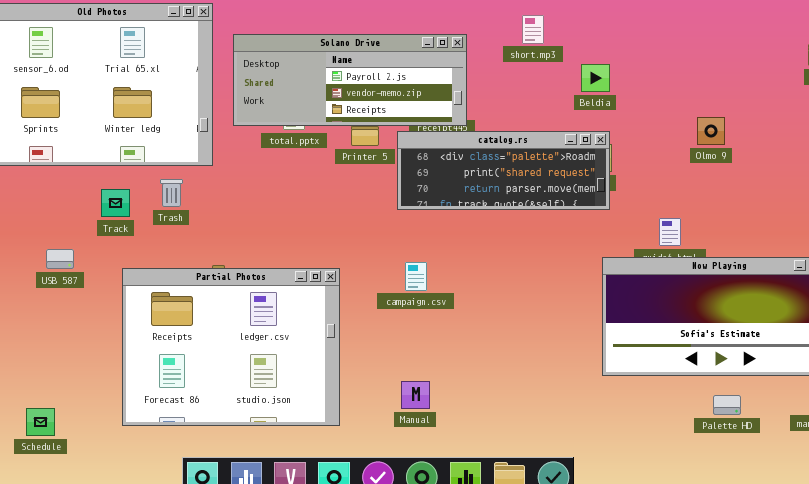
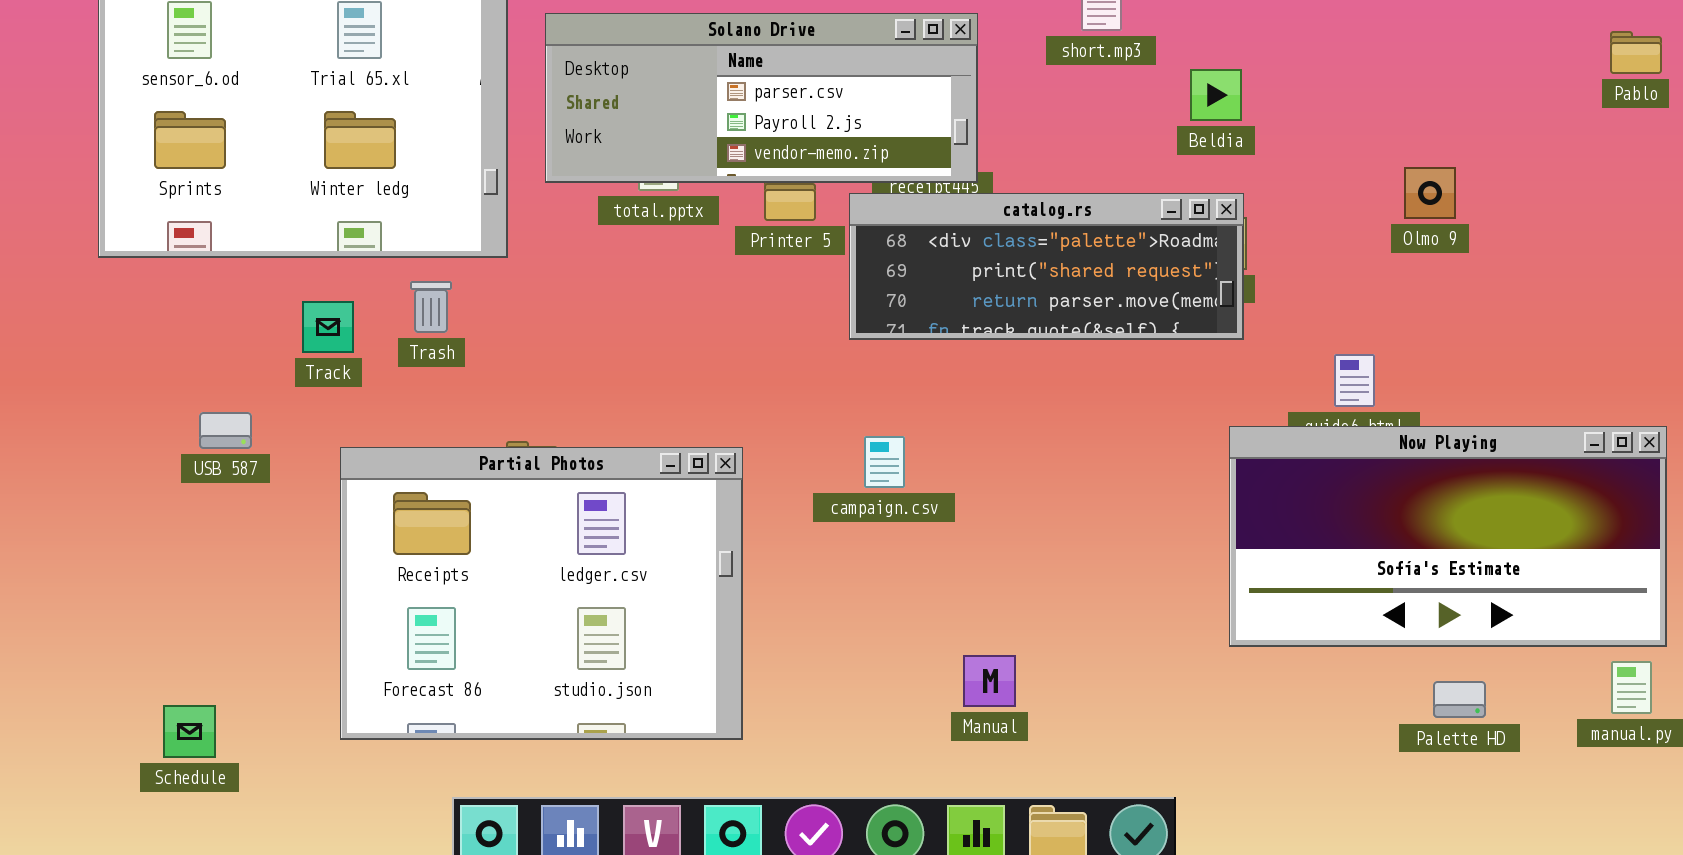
Solano Drive: [233,34,467,126] -> [545,13,978,183], scrolled up 1 row
Manual: [401,381,430,409] -> [963,655,1016,707], moved

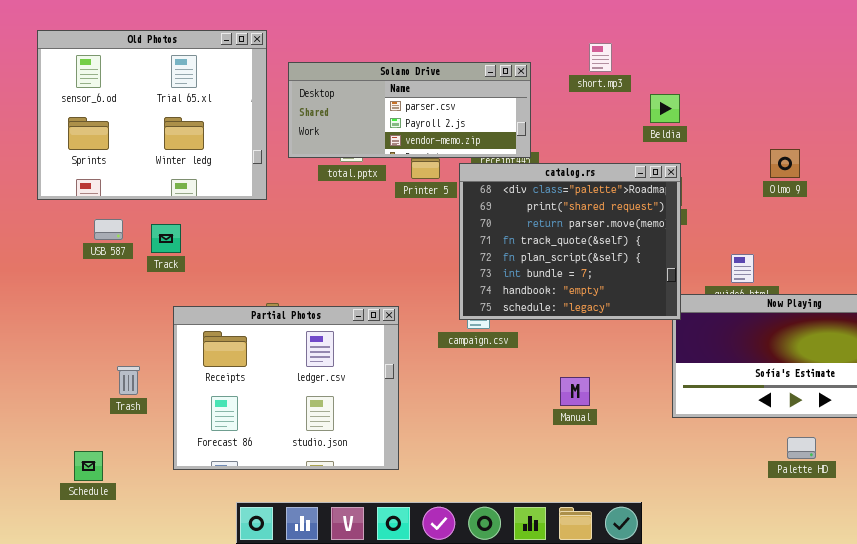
catalog.rs: [849,193,1244,340] -> [459,163,681,320], resized
Trash: [410,281,452,333] -> [117,366,140,395], moved
USB 587: [199,412,252,449] -> [94,219,123,240], moved
Manual: [963,655,1016,707] -> [560,377,590,406], moved

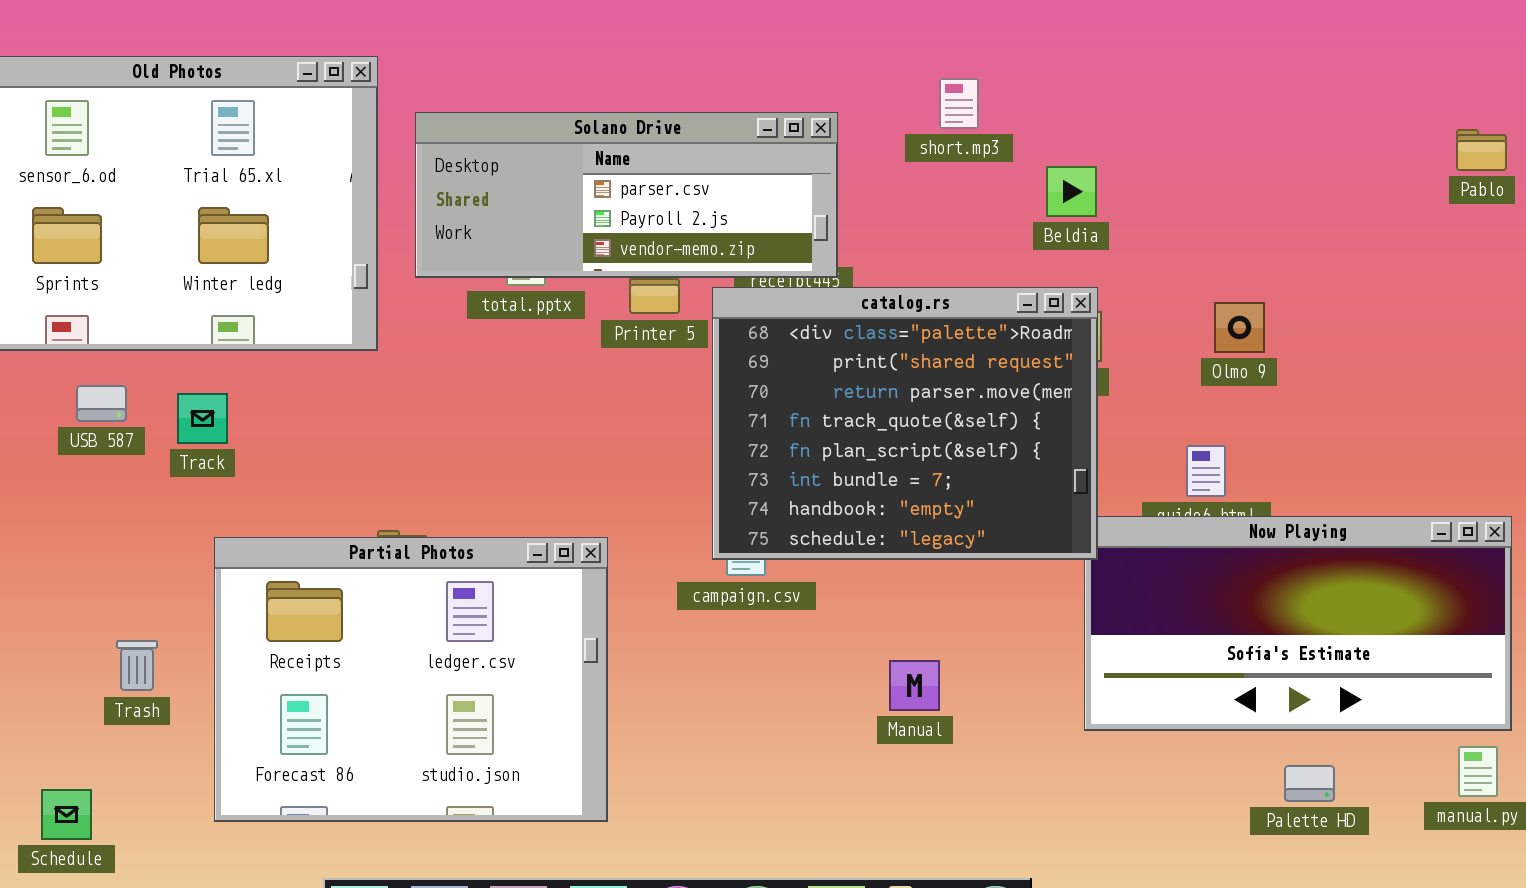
Olmo 9: [770,149,800,178] -> [1214,302,1265,353], moved

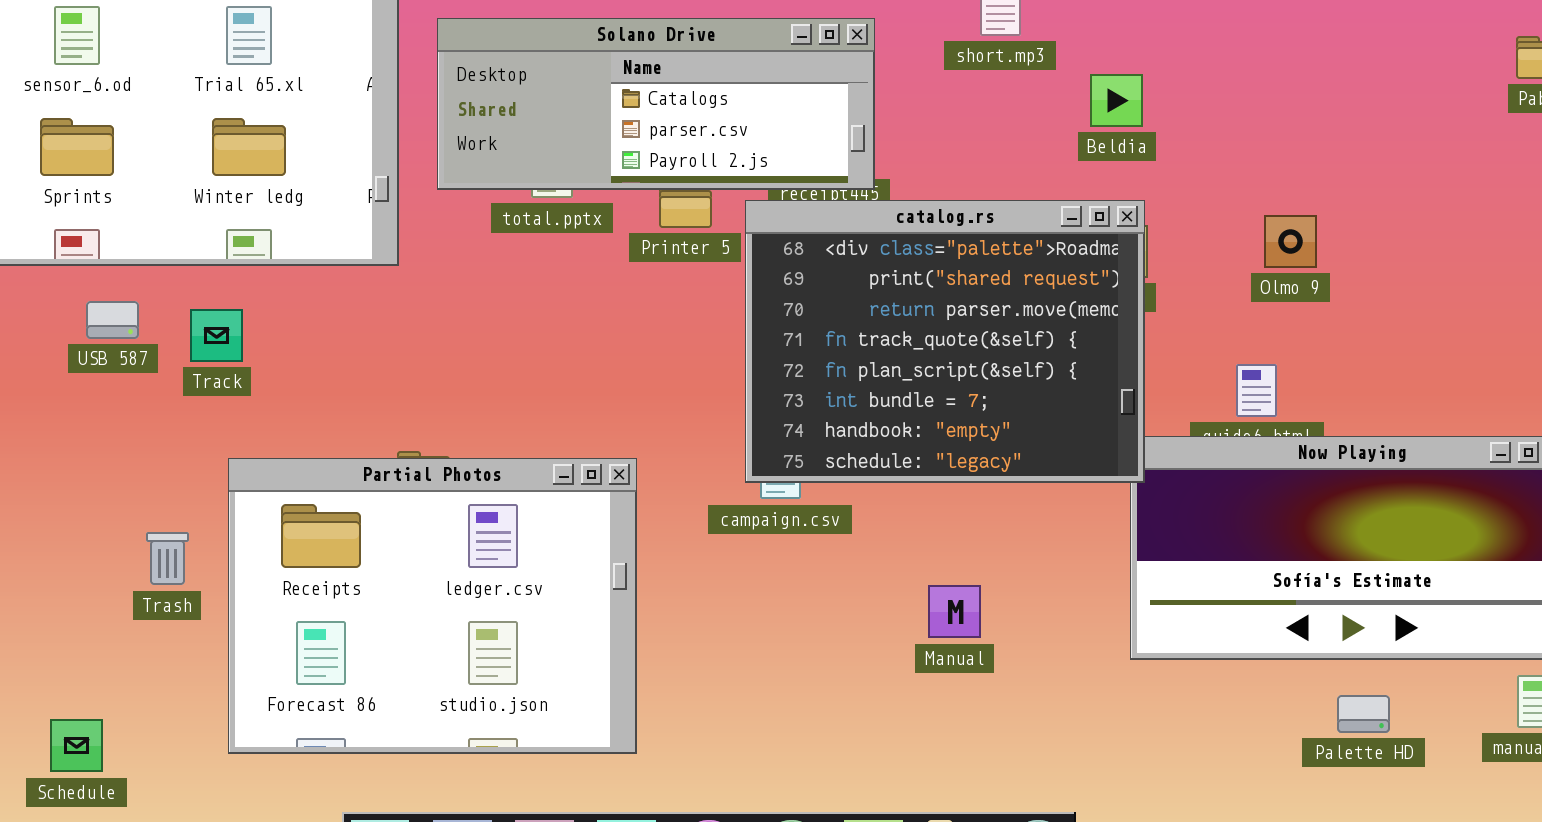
Solano Drive: [415,112,838,278] -> [437,18,875,190], scrolled up 1 row
Trash: [116,640,158,691] -> [146,532,189,585], moved

